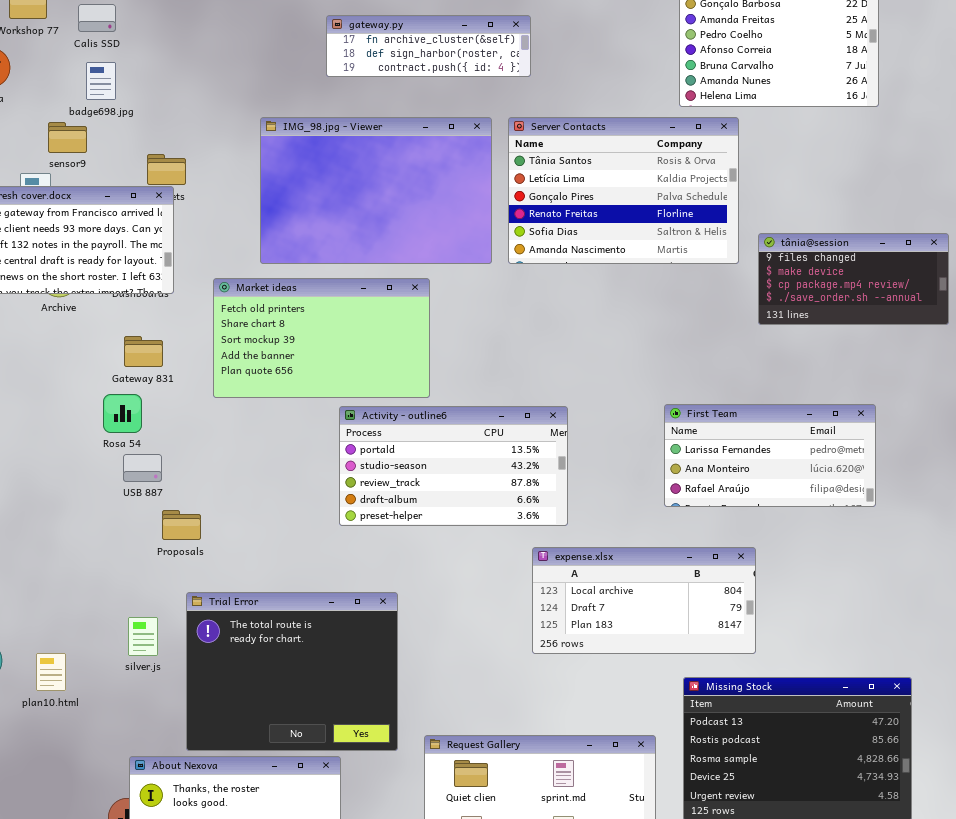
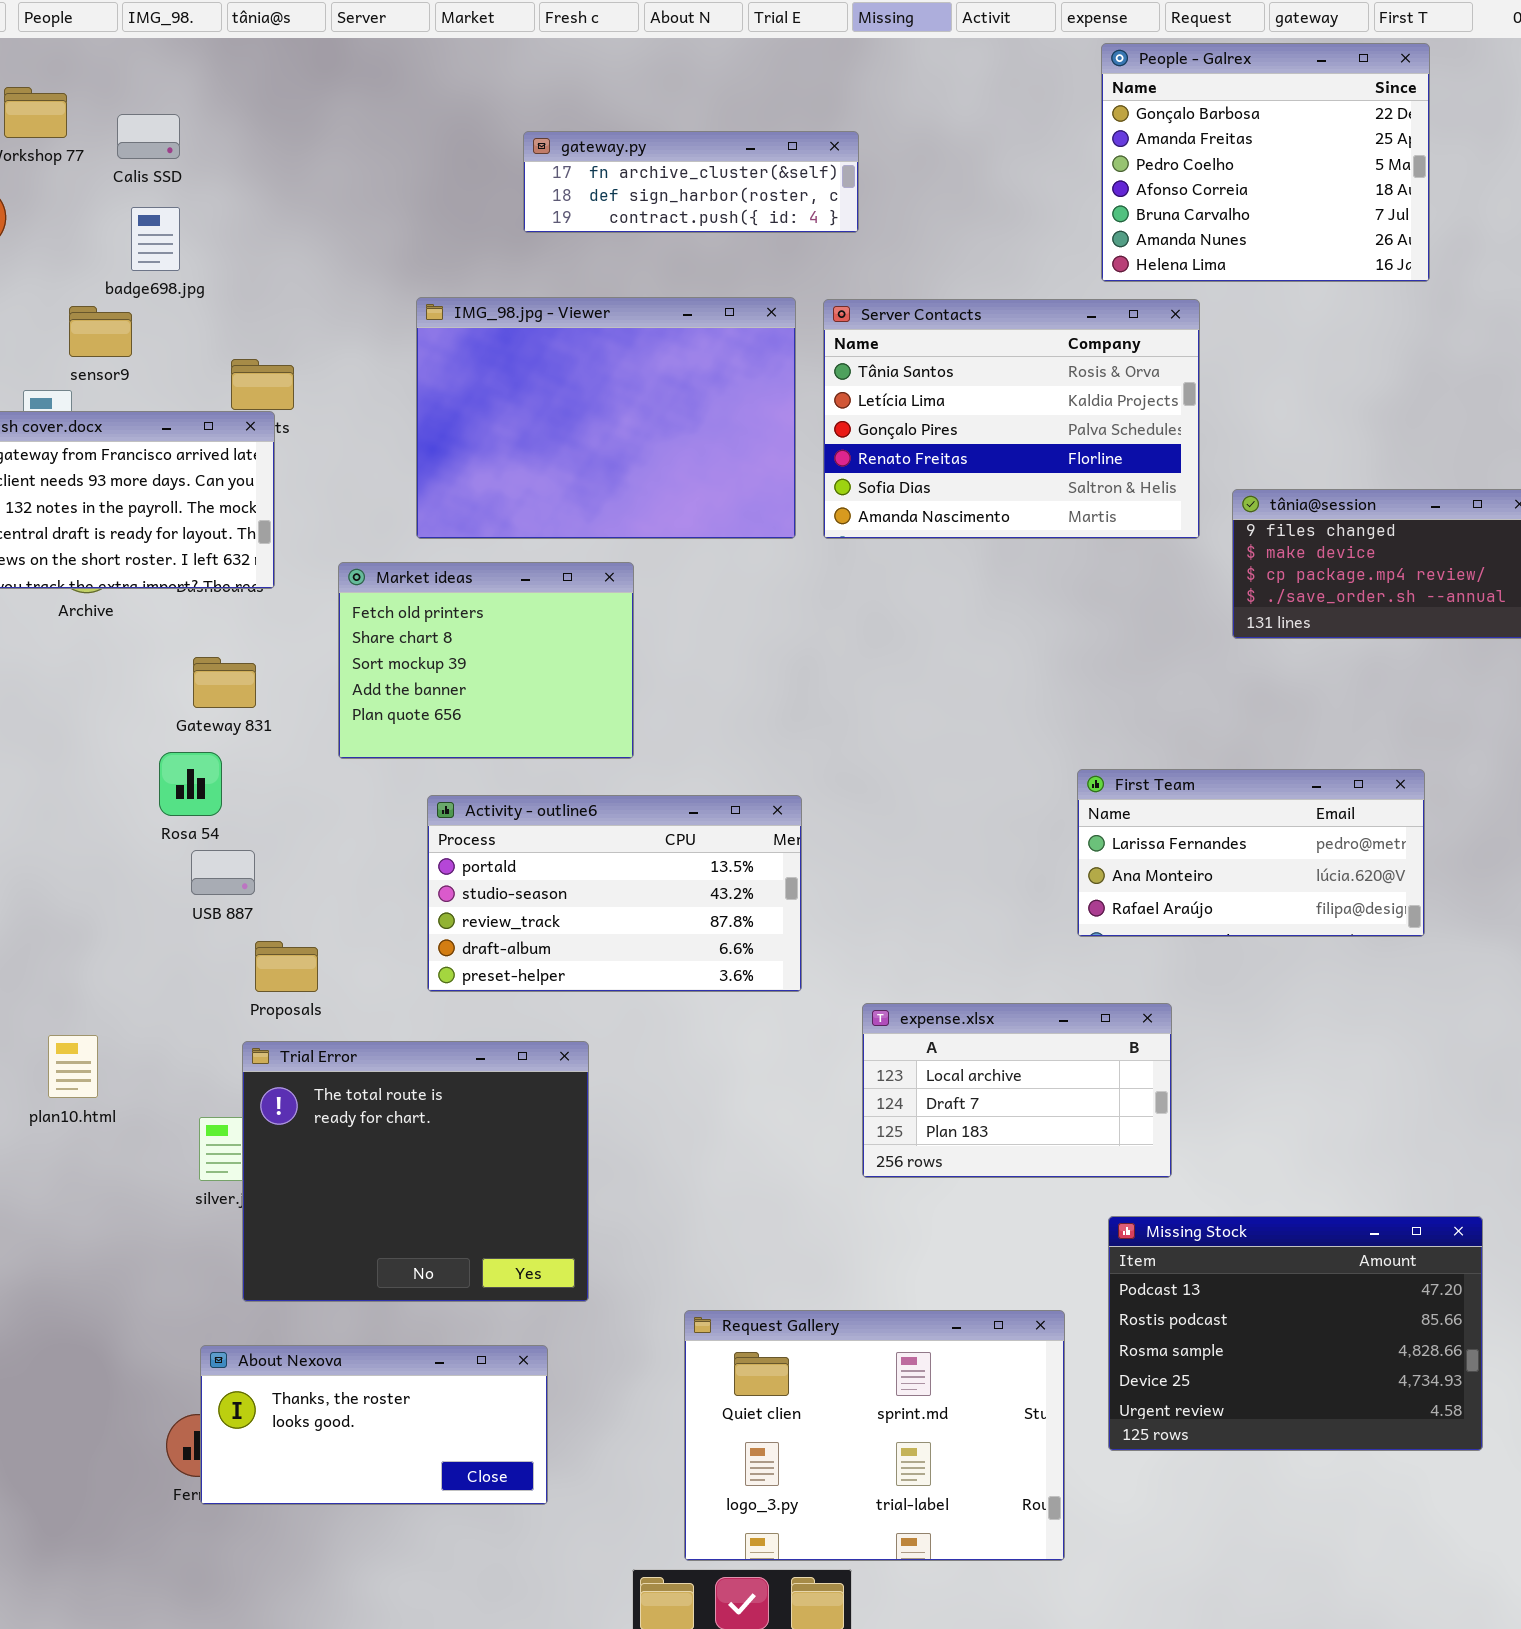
Market ideas: [213,278,430,398] -> [338,562,634,759], resized
Activity - outline6: [339,406,568,526] -> [427,795,802,992], moved
expense.xlsx: [532,547,756,654] -> [862,1003,1172,1178], resized
Trial Error: [186,592,398,751] -> [242,1041,589,1302], moved
plan10.html: [36,653,66,691] -> [48,1035,98,1098], moved

